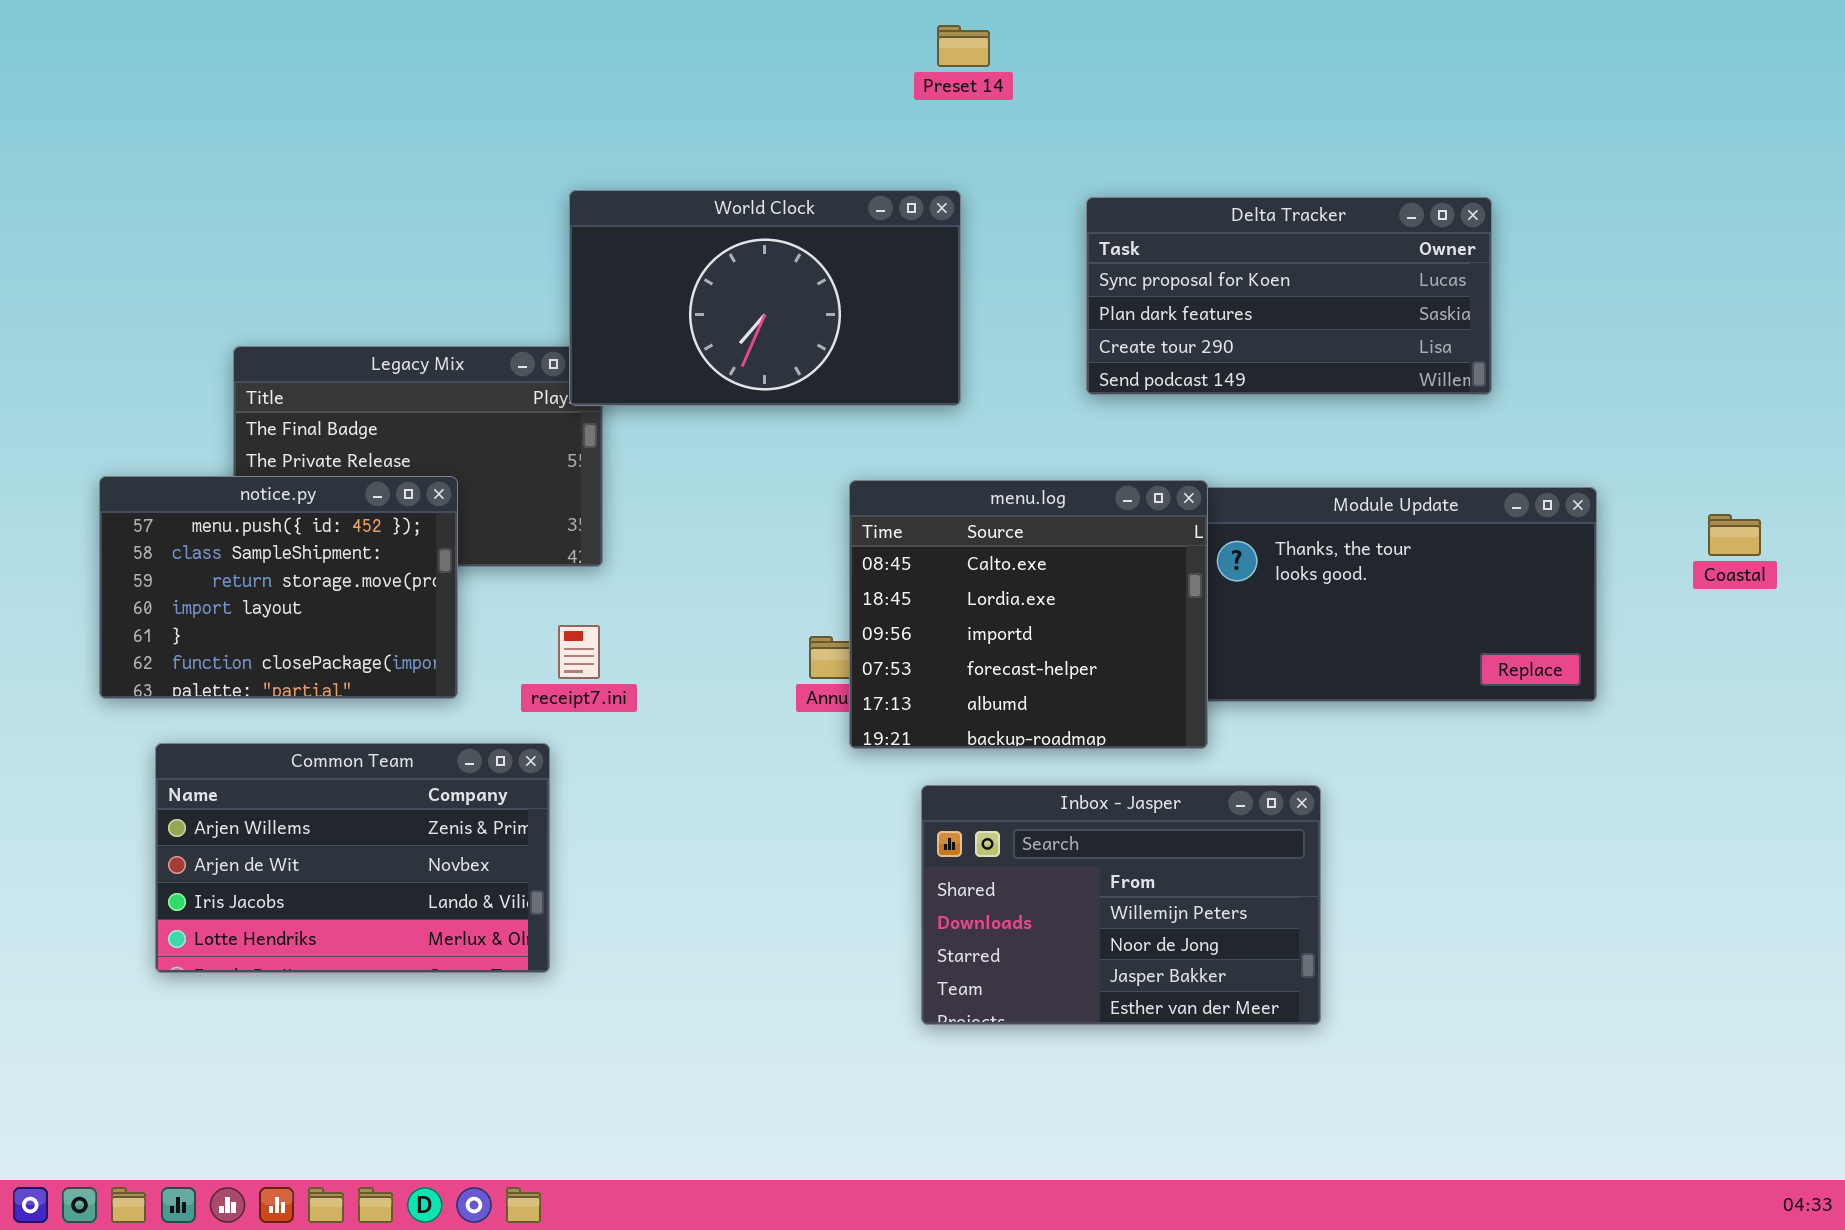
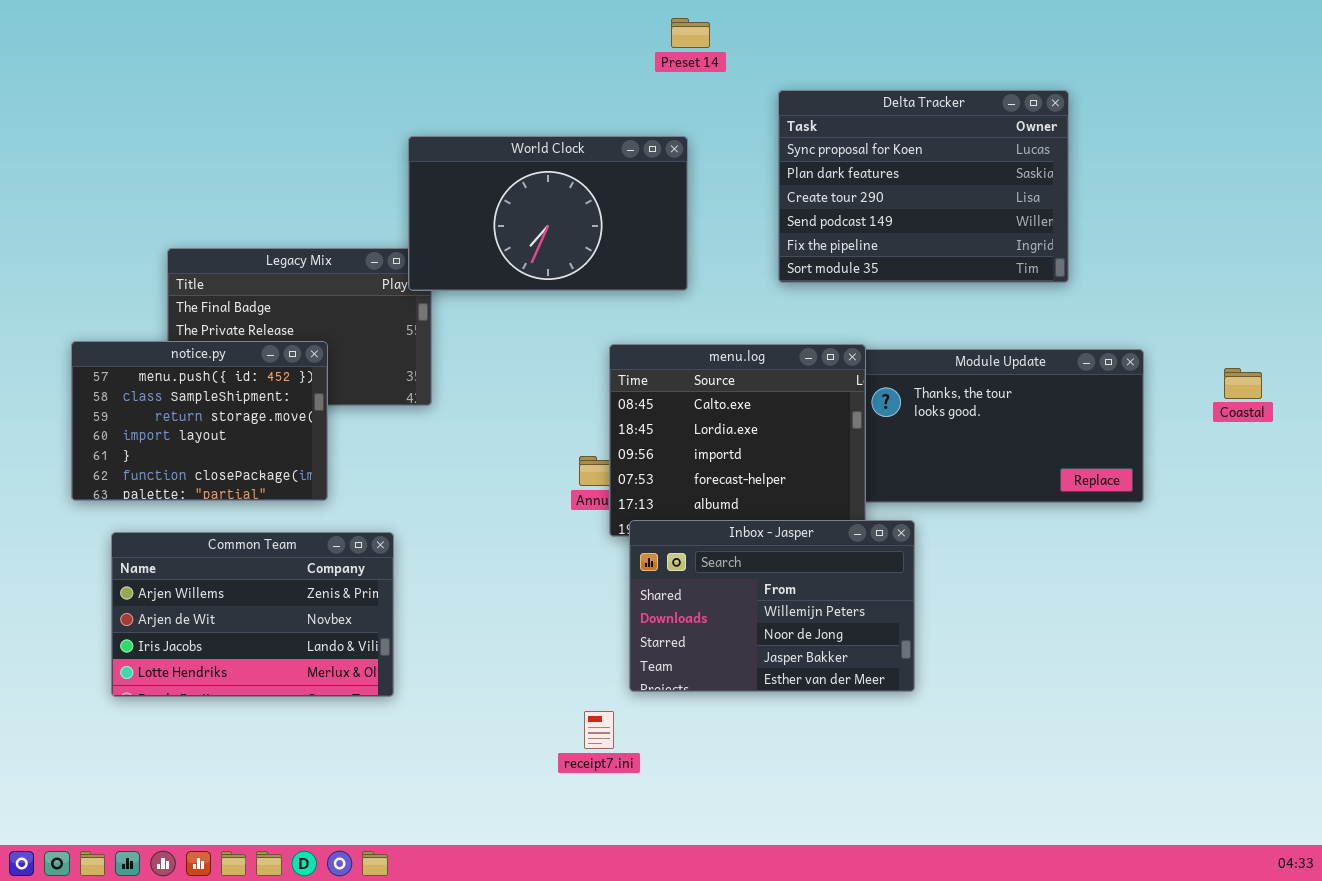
Delta Tracker: [1086,197,1492,395] -> [778,90,1069,283], resized
receipt7.ini: [558,625,600,679] -> [584,711,614,749], moved
Inbox - Jasper: [921,785,1321,1025] -> [629,520,915,692], moved

